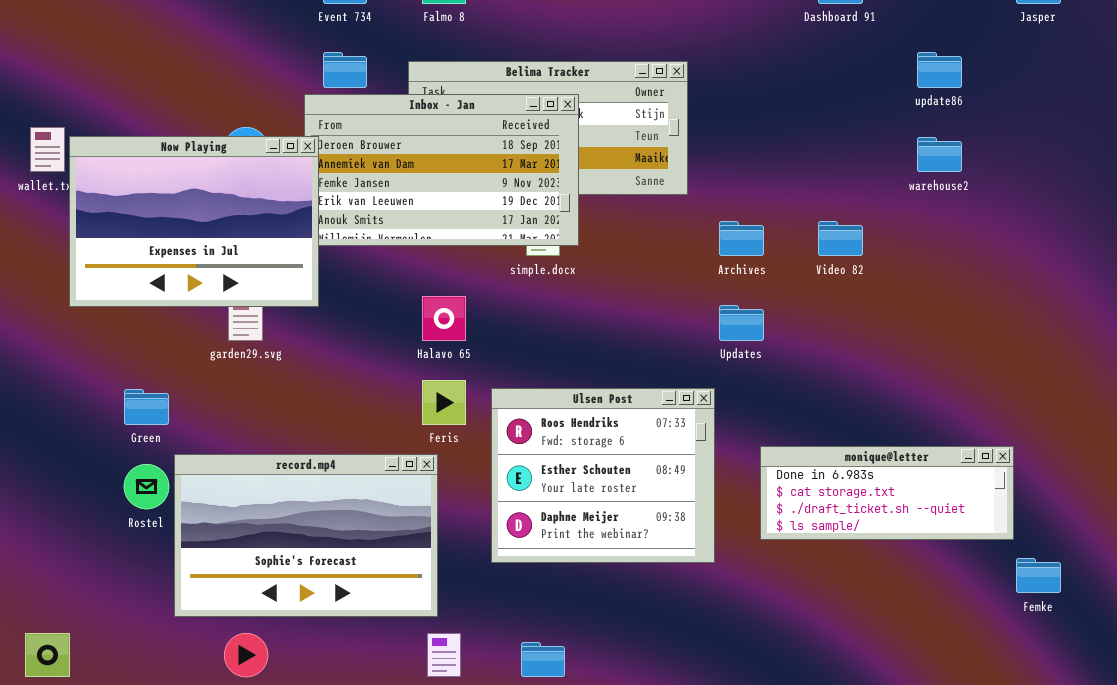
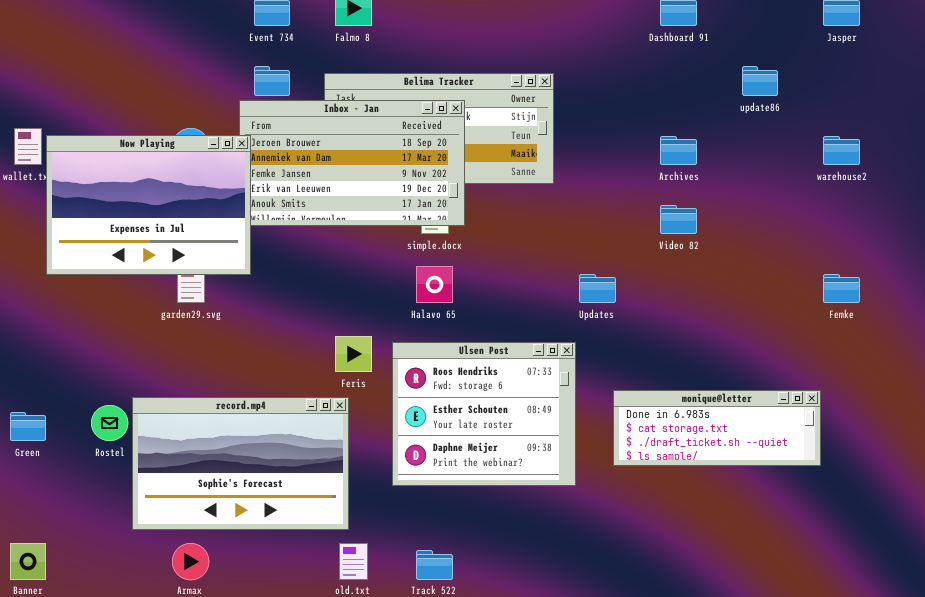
warehouse2: [917,137,962,172] -> [823,136,860,165], moved
Archives: [719,221,764,256] -> [660,136,697,165], moved
Halavo 65: [422,296,466,341] -> [416,266,453,303], moved
Green: [124,389,169,425] -> [10,412,46,441], moved
Femke: [1016,558,1061,593] -> [823,274,860,303], moved

